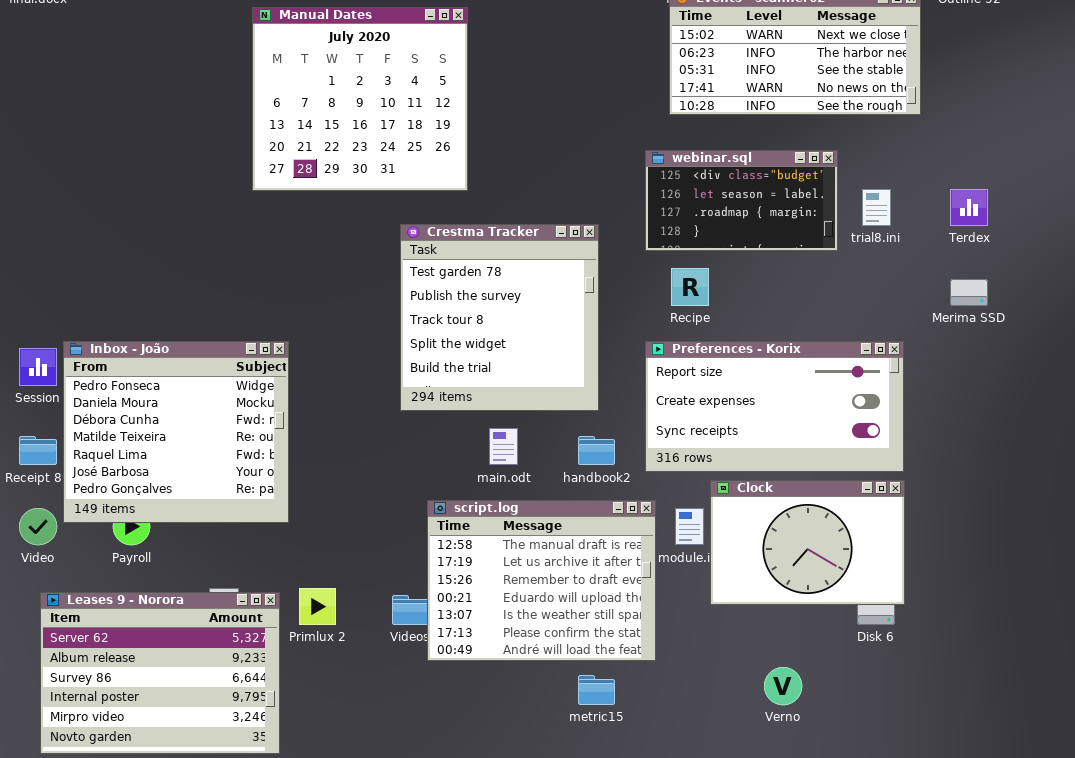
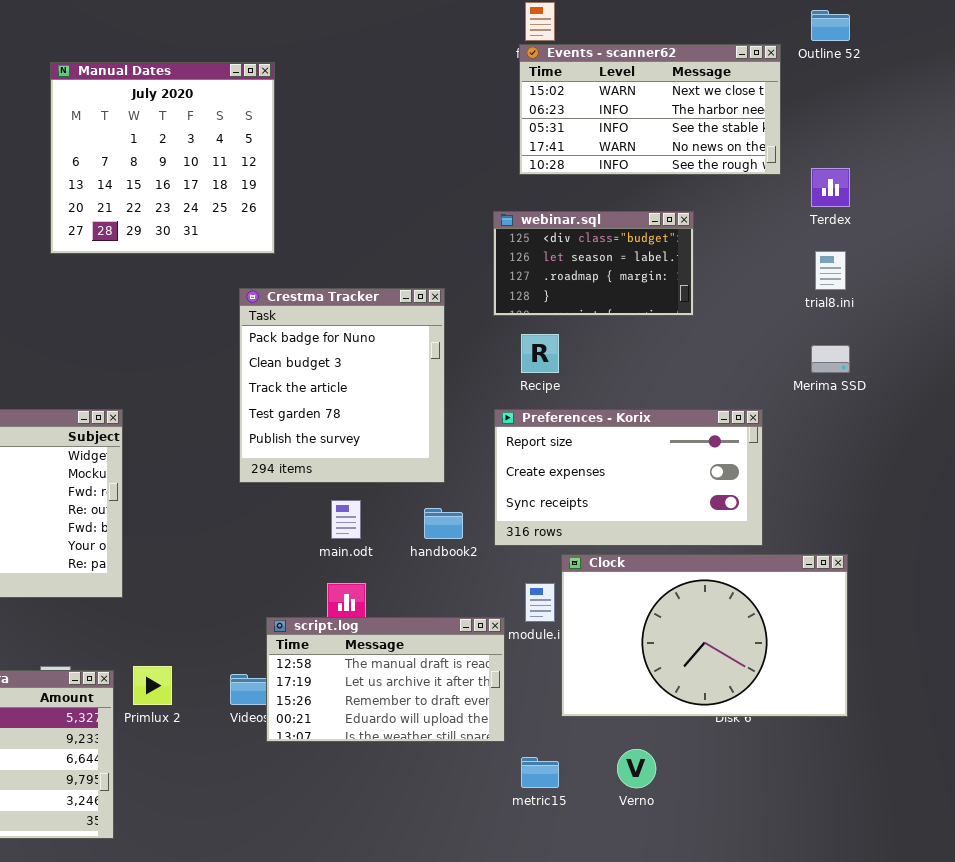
Manual Dates: [252,7,468,191] -> [50,62,275,254], moved
trial8.ini: [862,189,891,226] -> [815,251,846,290], moved
Terdex: [950,189,988,226] -> [811,168,850,207], moved
Crestma Tracker: [400,224,599,411] -> [239,288,445,483], scrolled up 3 rows
Clock: [710,480,905,605] -> [561,554,848,717], resized
script.log: [427,500,656,661] -> [266,617,505,742], resized
metric15: [578,675,615,705] -> [521,757,559,788], moved

